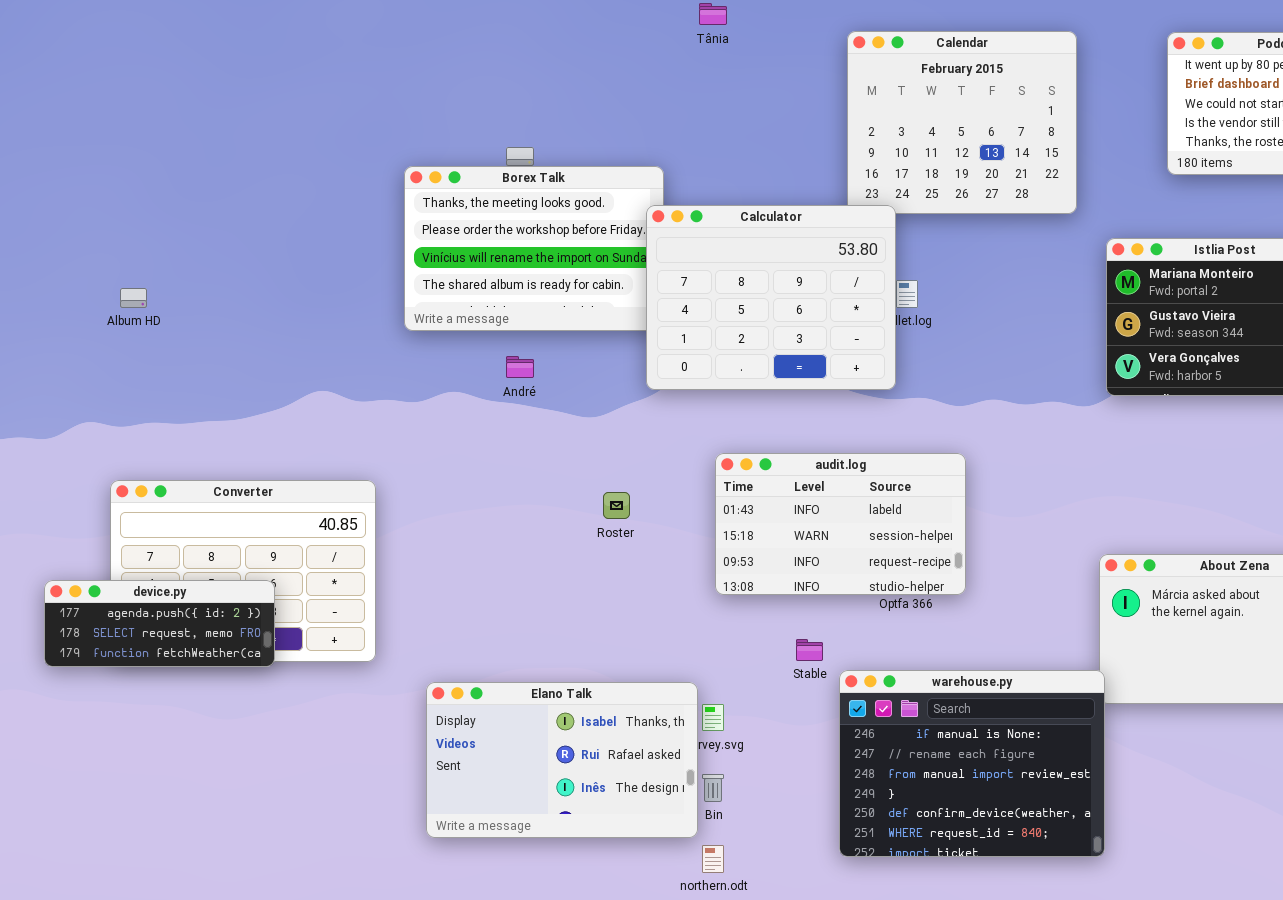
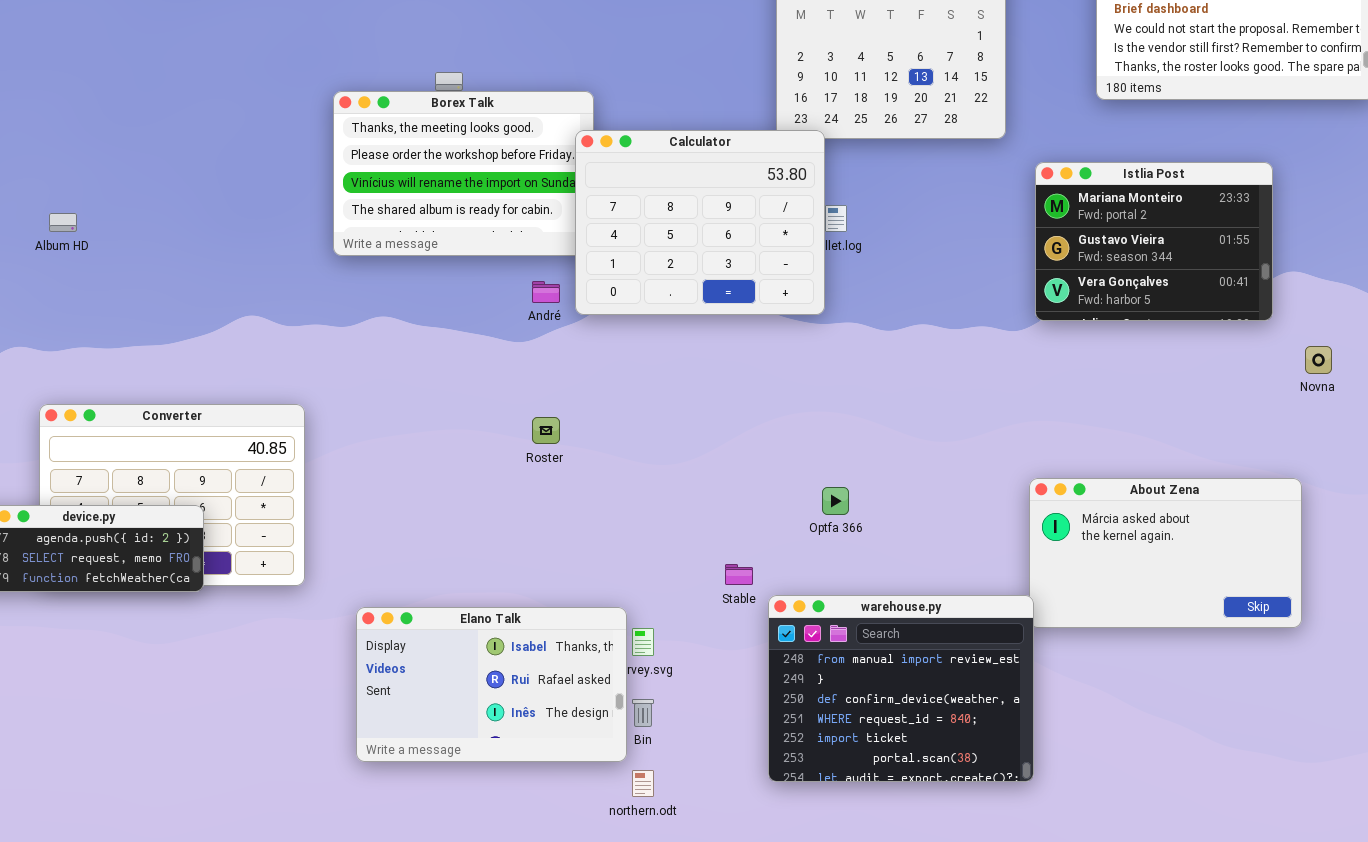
André: [506,356,534,378] -> [532,281,560,303], moved
audit.log: [715,453,966,595] -> none, closed
warehouse.py: [839,670,1105,857] -> [768,595,1034,782], scrolled down 2 rows

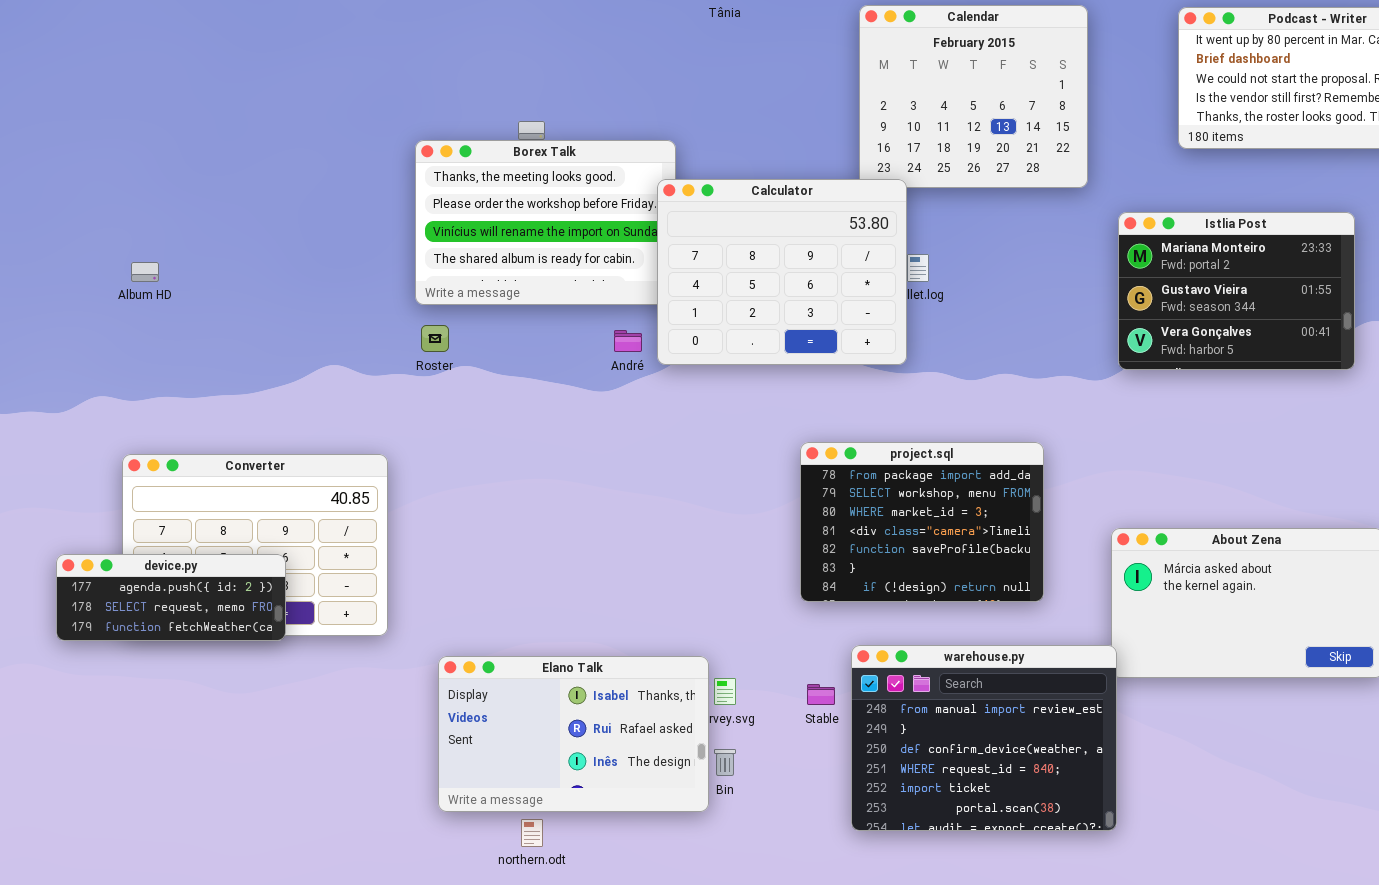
project.sql: none -> [800,442,1044,602], opened
Roster: [532,417,560,444] -> [421,325,449,352], moved
Stable: [725,564,753,585] -> [807,684,835,705], moved
northern.odt: [632,770,654,797] -> [521,819,543,847], moved

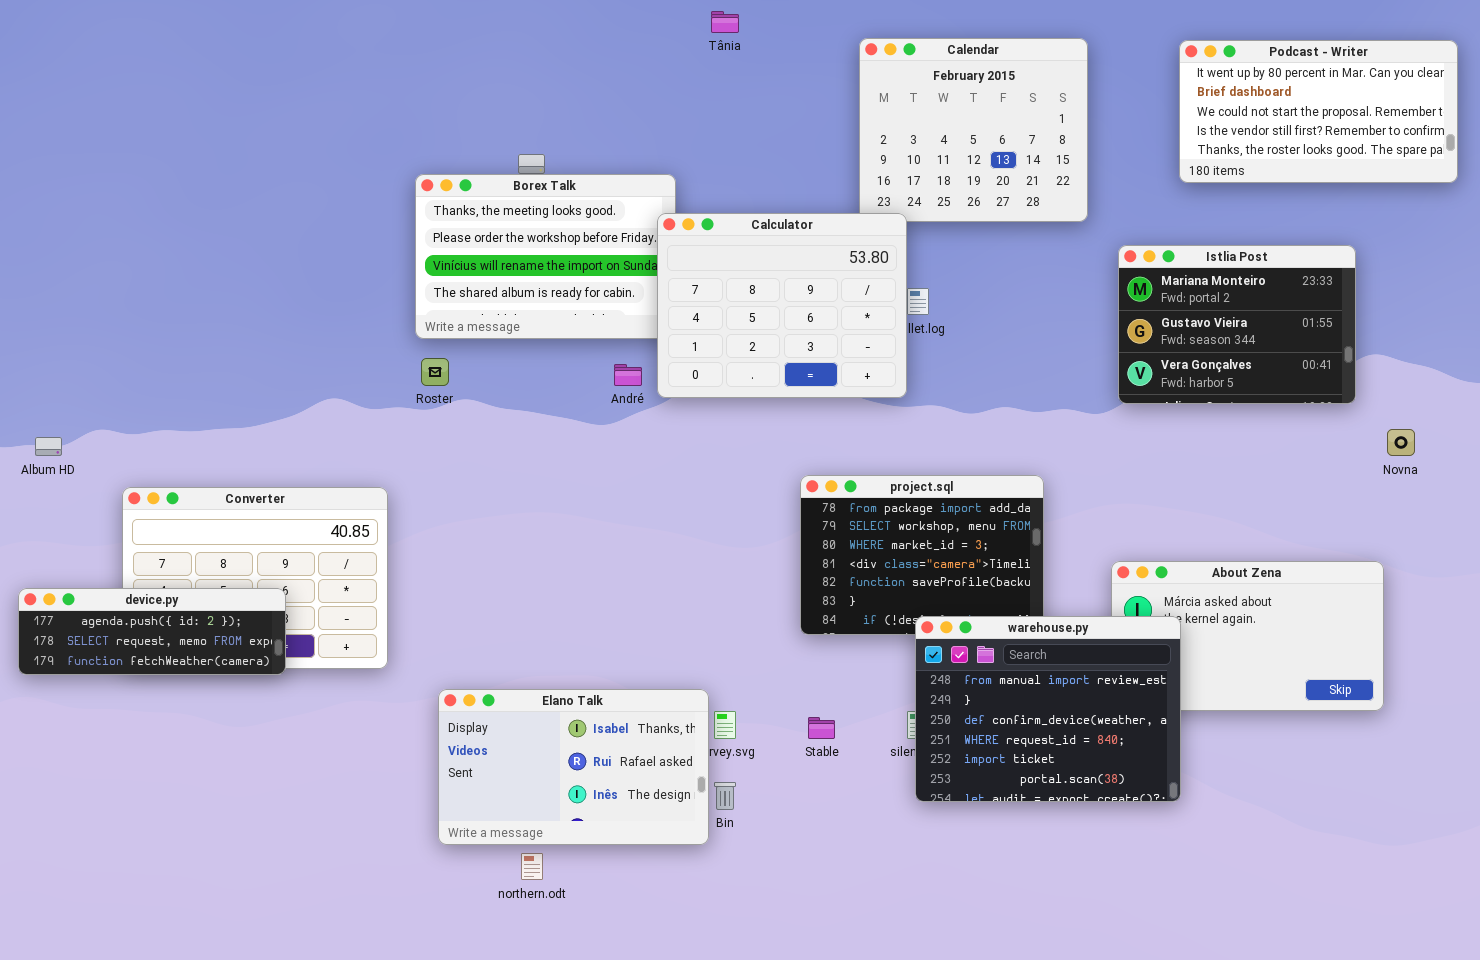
Album HD: [131,262,159,282] -> [35,437,62,456], moved
device.py: [56,554,286,641] -> [18,588,286,675], resized
warehouse.py: [851,645,1117,831] -> [915,616,1181,802], moved

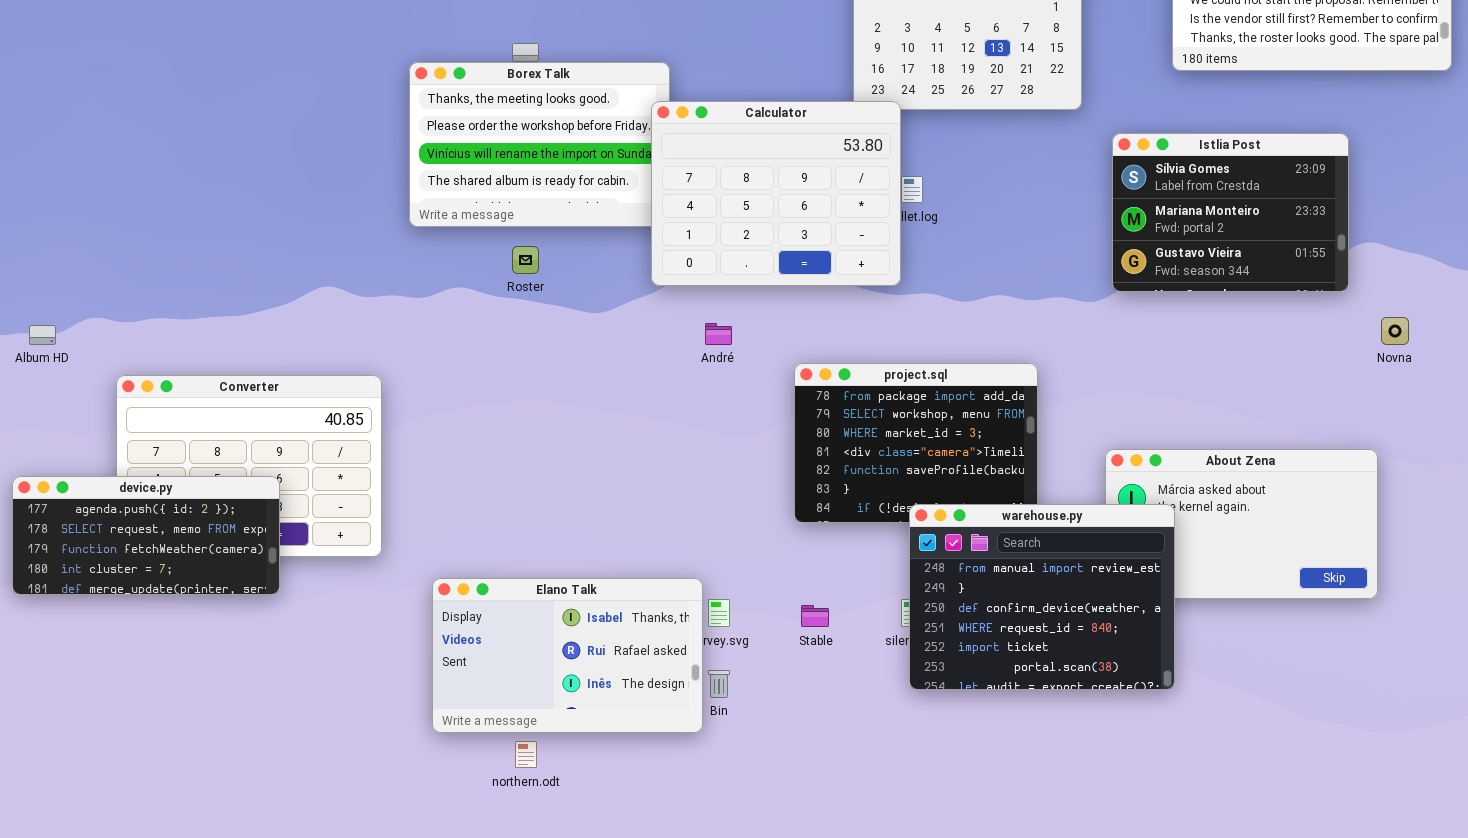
Istlia Post: [1118,245,1356,404] -> [1112,133,1349,292], scrolled up 1 row
Roster: [421,358,449,386] -> [512,246,539,274], moved
André: [614,364,642,386] -> [705,323,732,345], moved
device.py: [18,588,286,675] -> [12,476,280,595], resized

